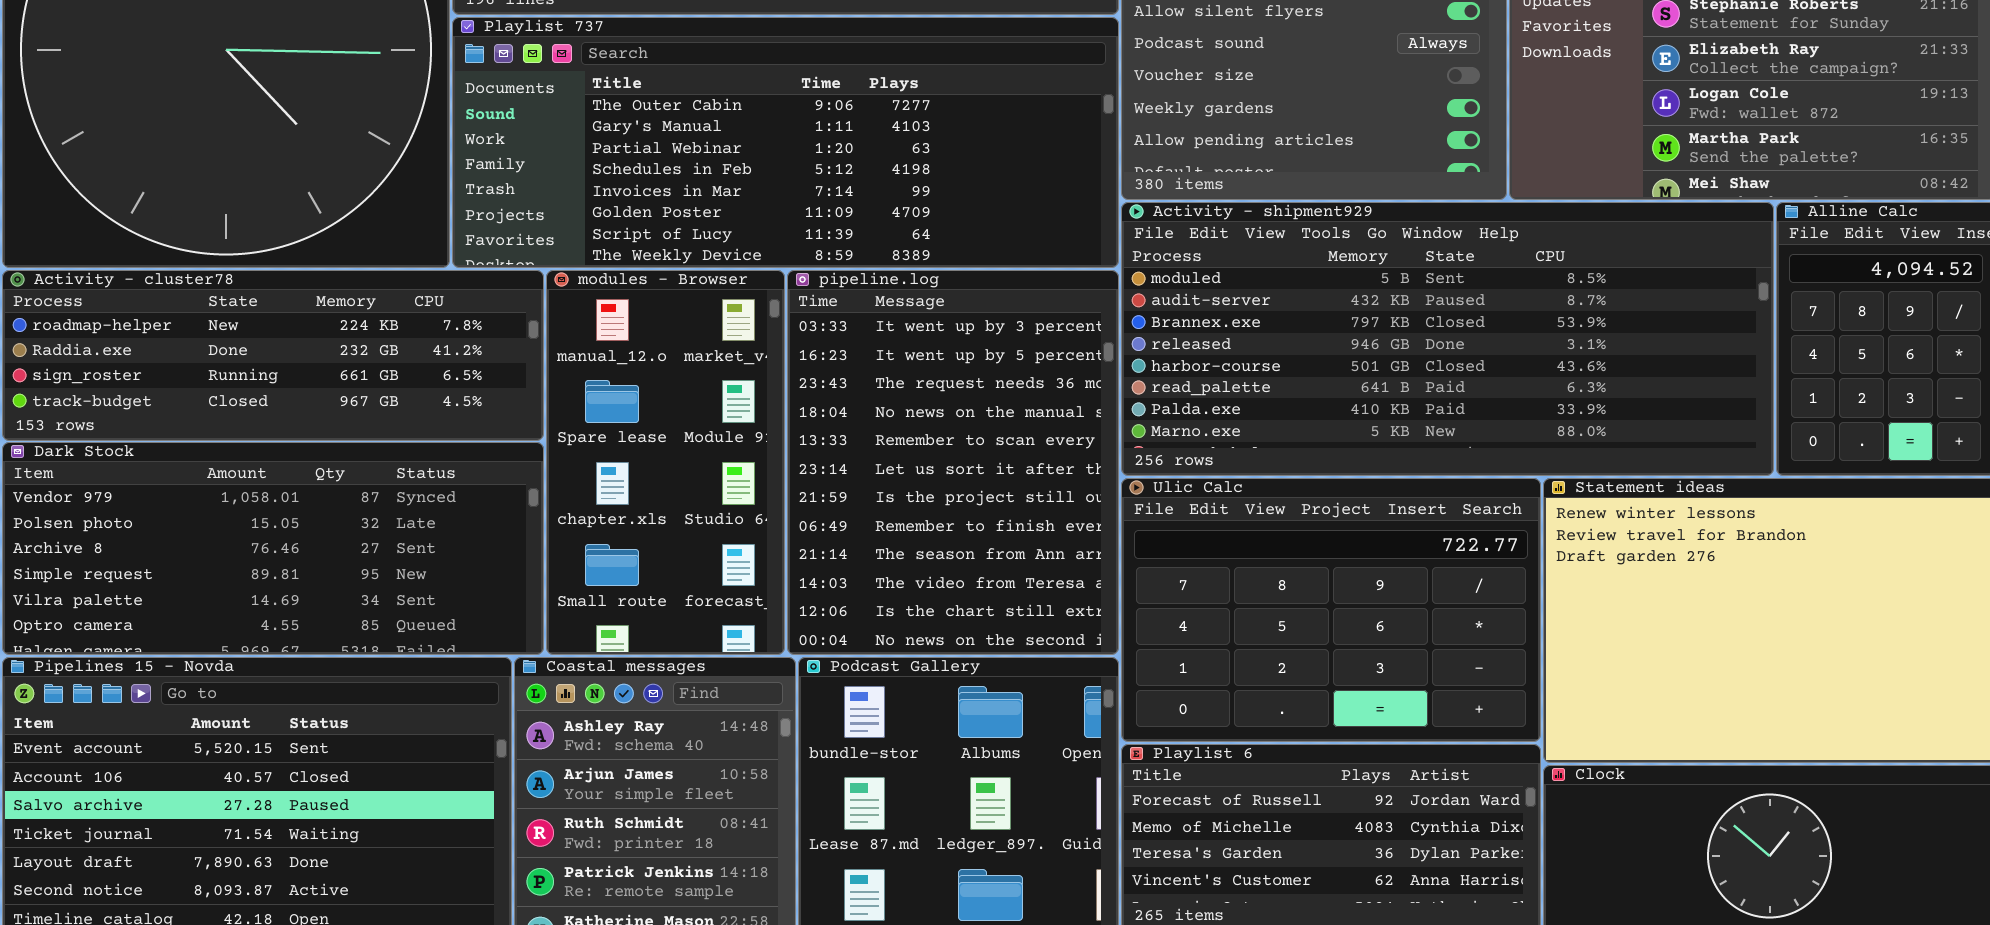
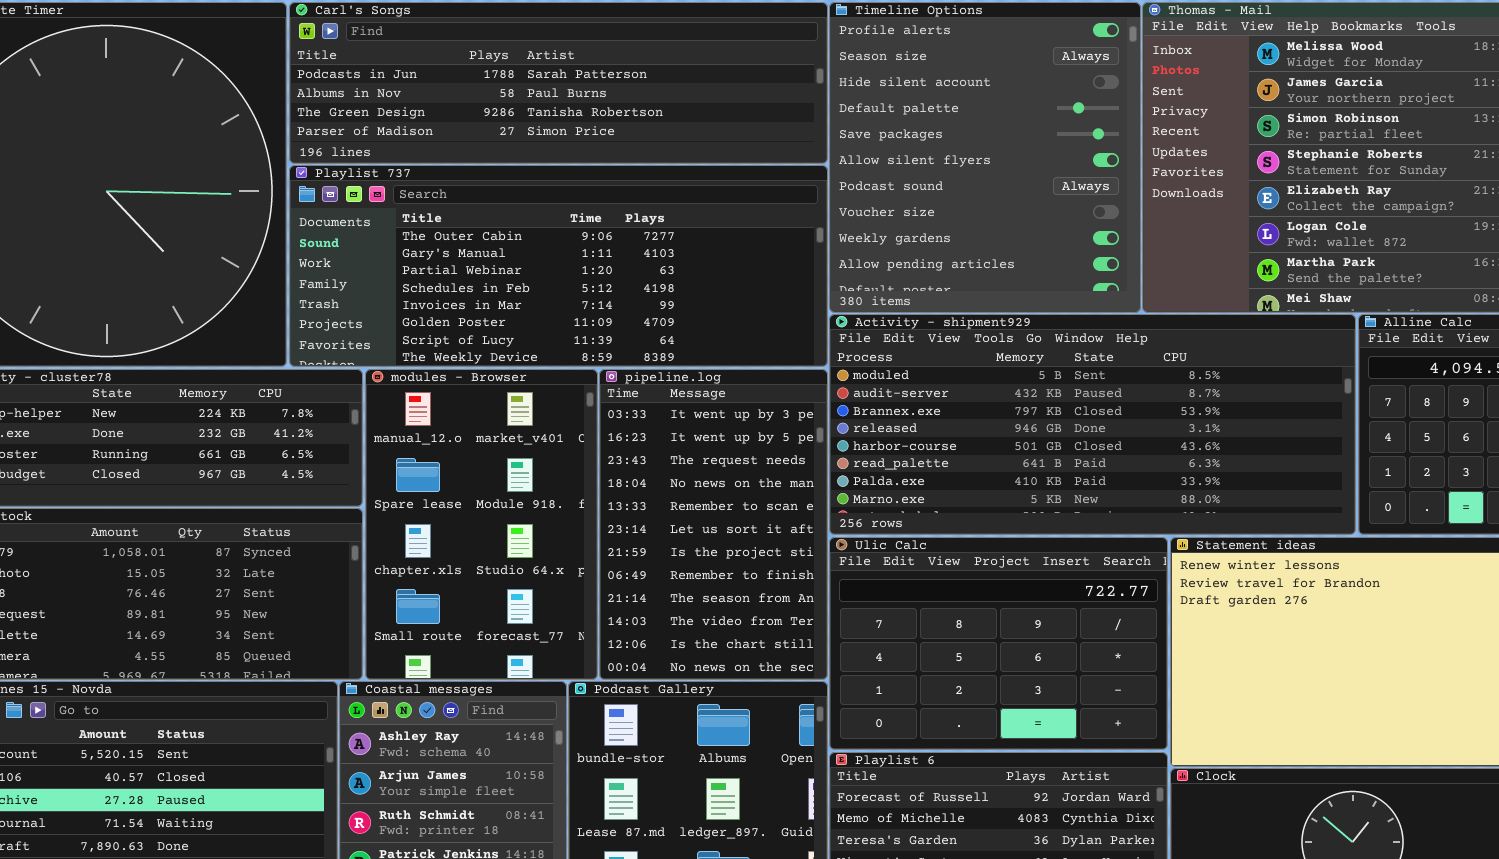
modules - Browser: [546,270,785,655] -> [365,369,598,680], resized
pipeline.log: [787,270,1119,655] -> [599,369,828,680], resized

